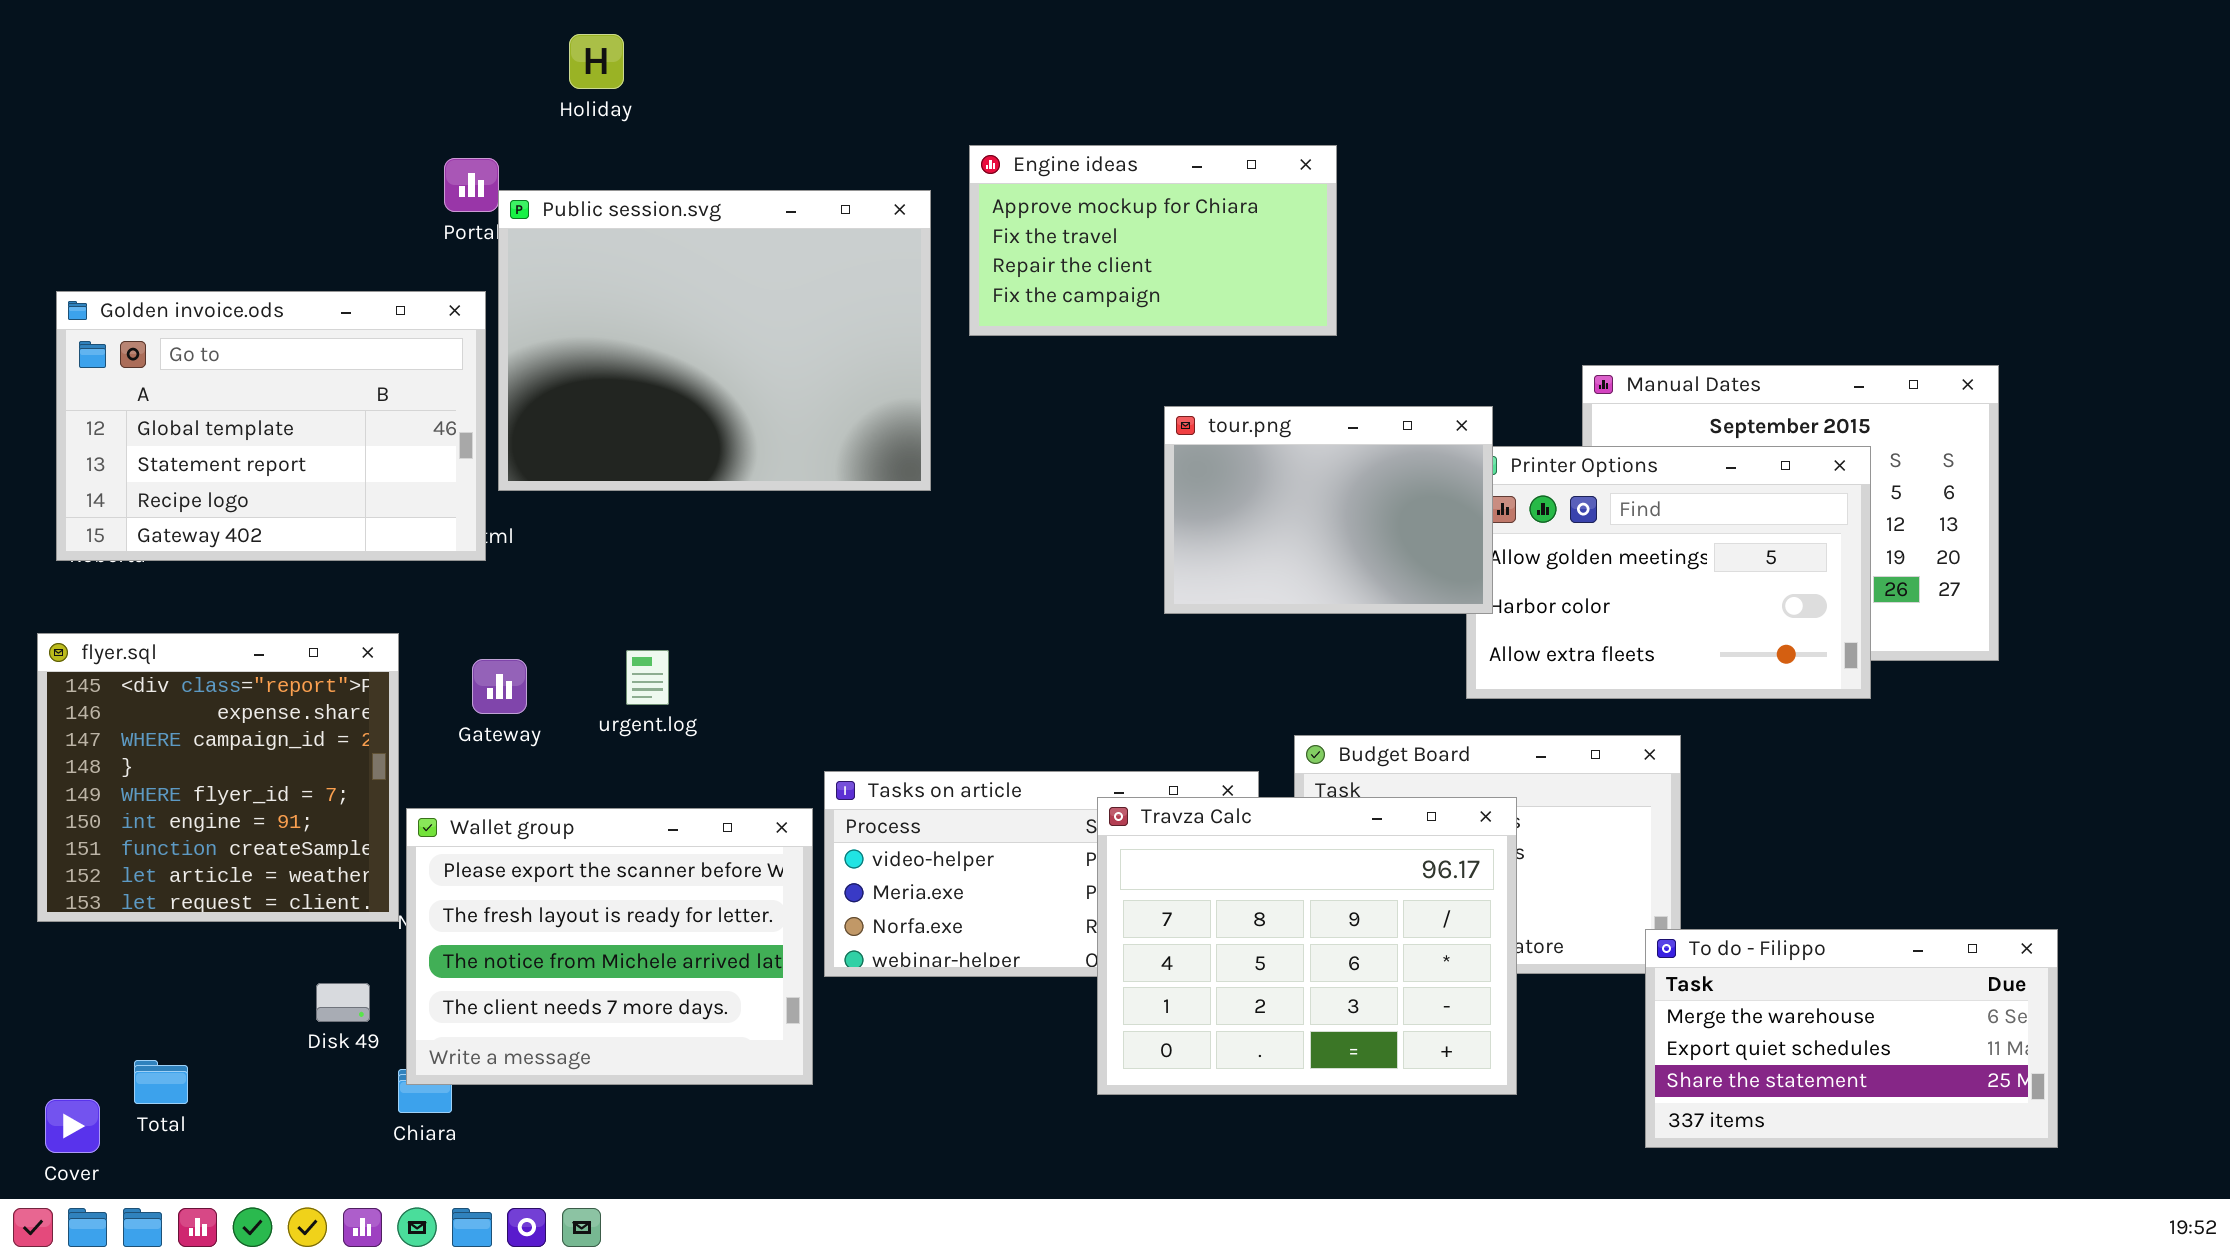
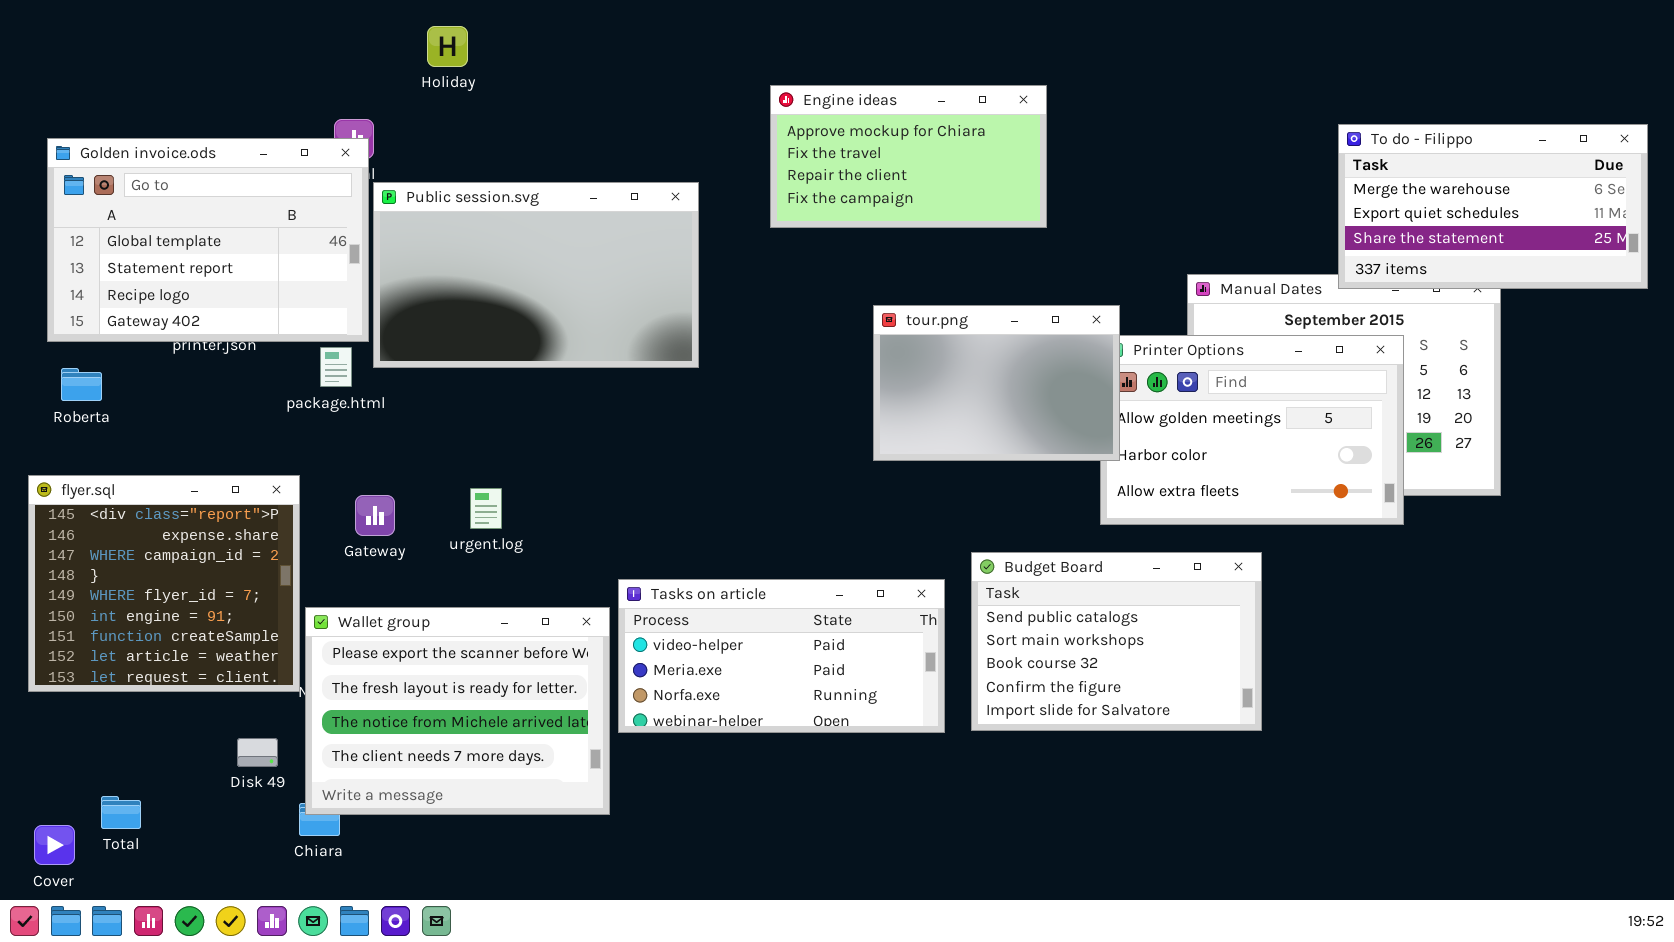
Engine ideas: [969,145,1337,336] -> [770,85,1047,228], moved
Public session.svg: [498,190,931,491] -> [373,182,699,368], resized
Golden invoice.ods: [56,291,486,561] -> [47,138,369,342], moved
Travza Calc: [1097,797,1517,1095] -> none, closed
To do - Filippo: [1645,929,2058,1148] -> [1338,124,1648,289], moved

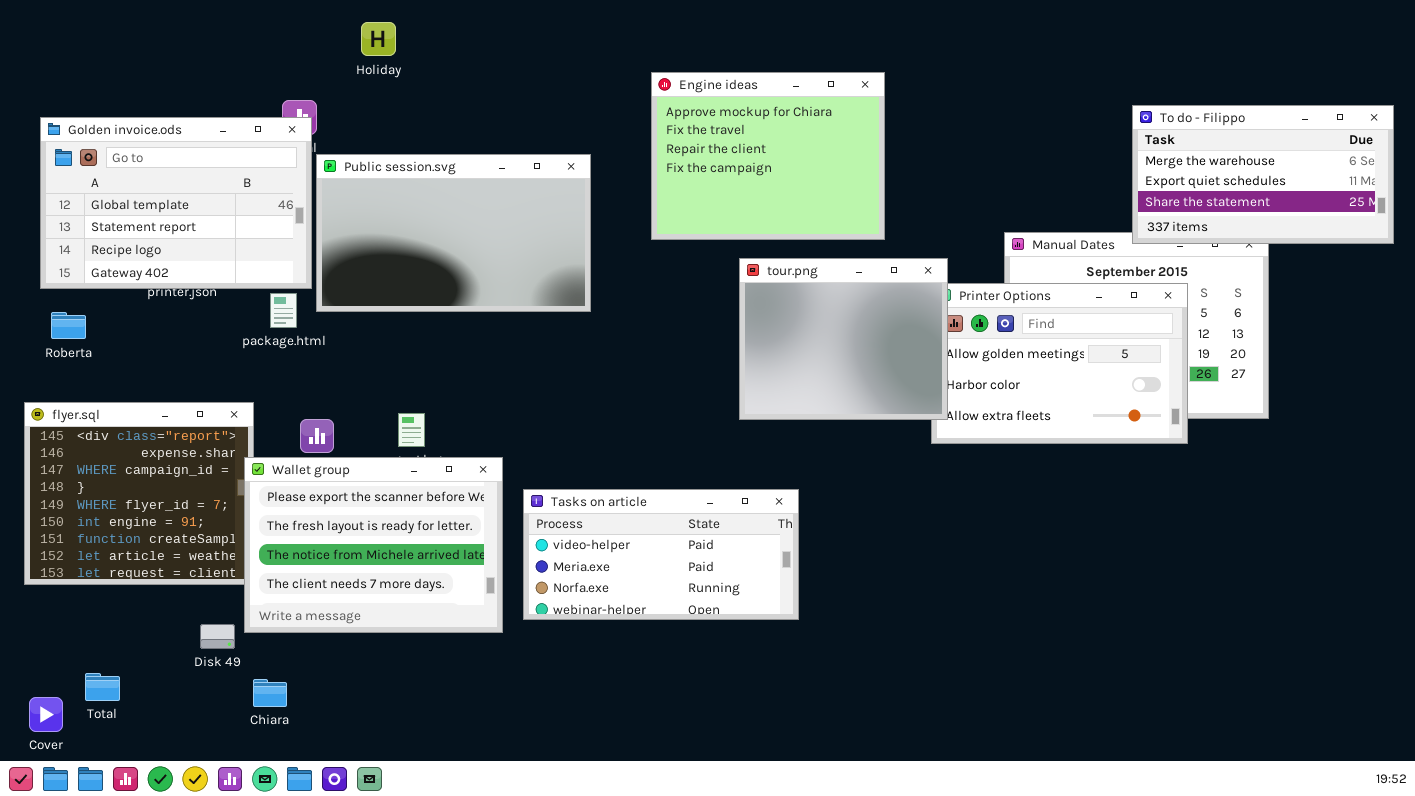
Engine ideas: [770,85,1047,228] -> [651,72,885,240], resized
tour.png: [873,305,1120,461] -> [739,258,948,420], resized
Budget Board: [971,552,1262,731] -> none, closed
Wallet group: [305,607,610,815] -> [244,457,503,633], moved

